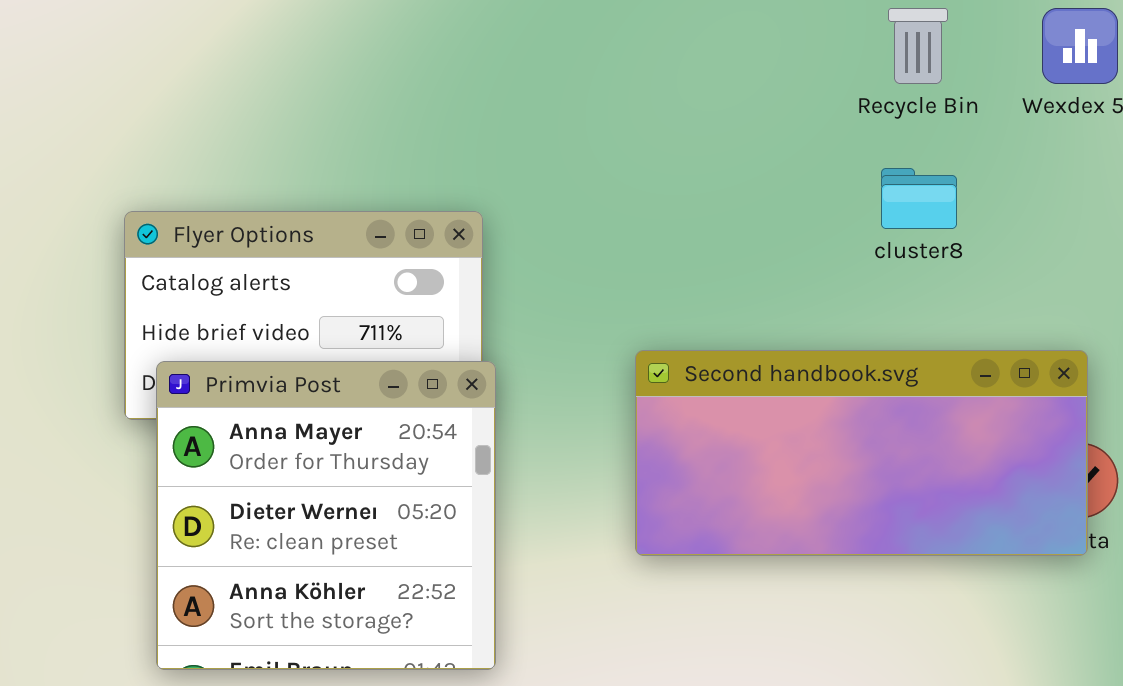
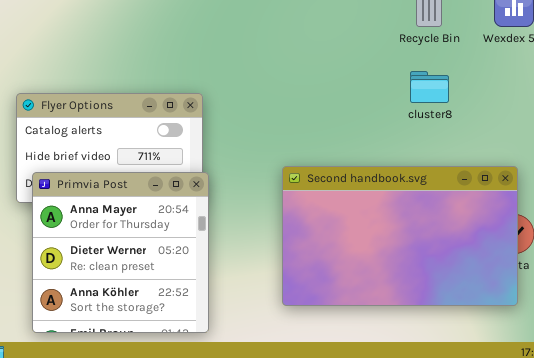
Second handbook.svg: [635,350,1088,556] -> [282,166,518,306], resized

